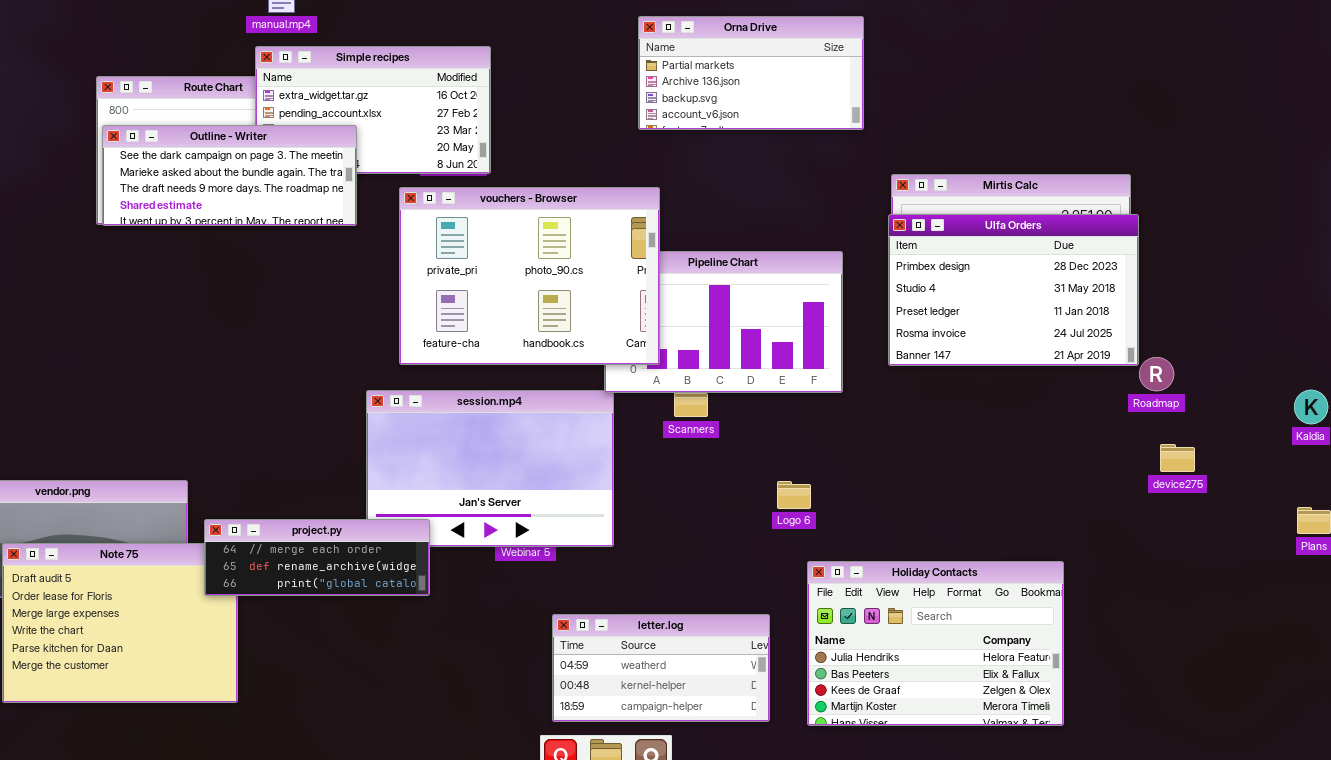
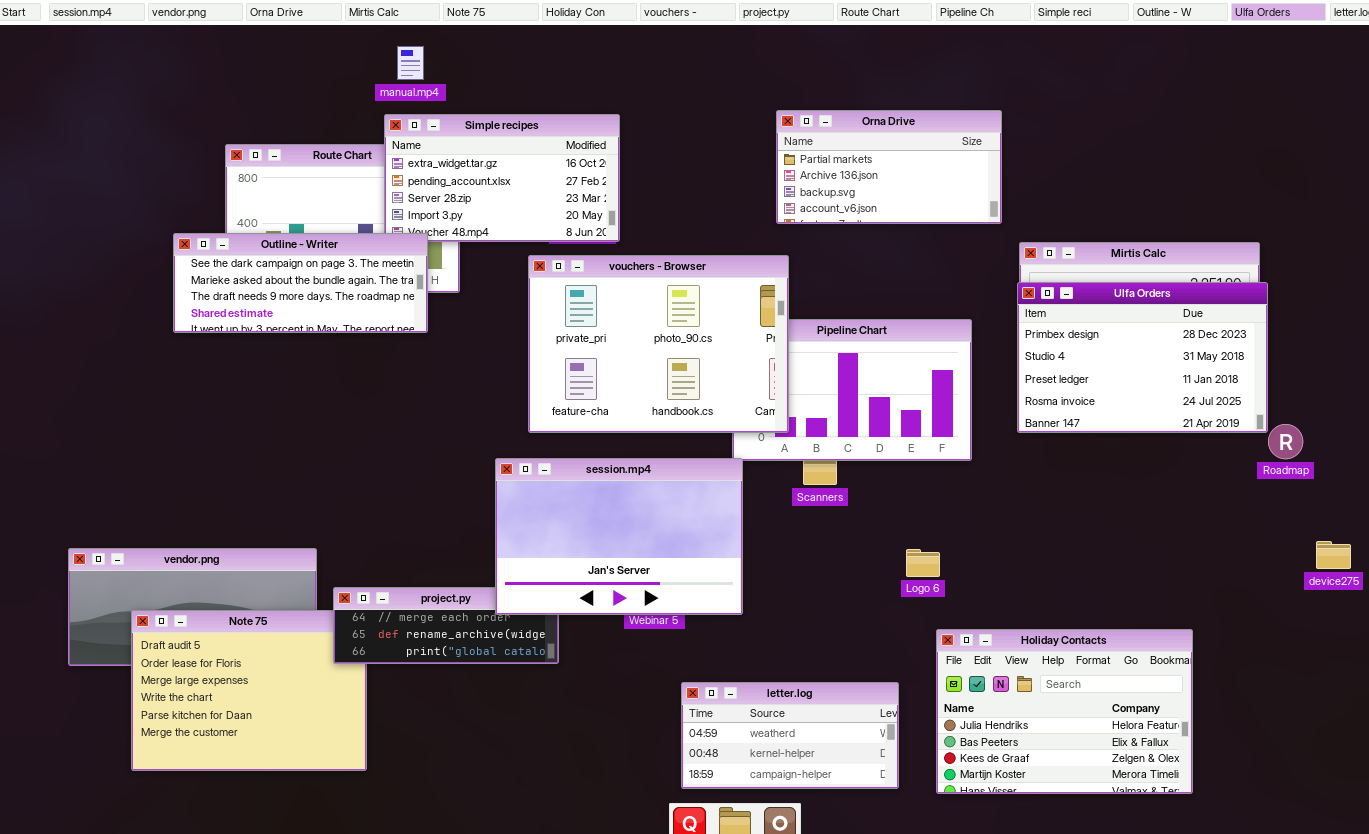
Orna Drive: [638,16,864,130] -> [776,110,1002,224], moved
Outline - Writer: [102,125,357,226] -> [173,233,428,333], moved
session.mp4: [366,390,614,547] -> [495,458,743,615], raised
device275: [1160,444,1195,472] -> [1316,541,1351,569], moved

